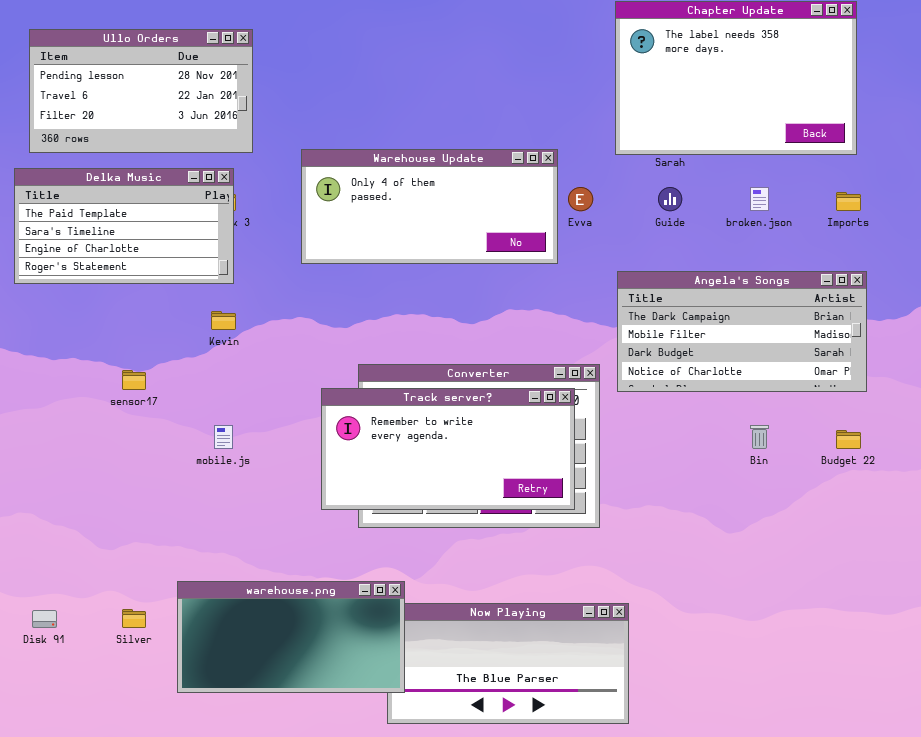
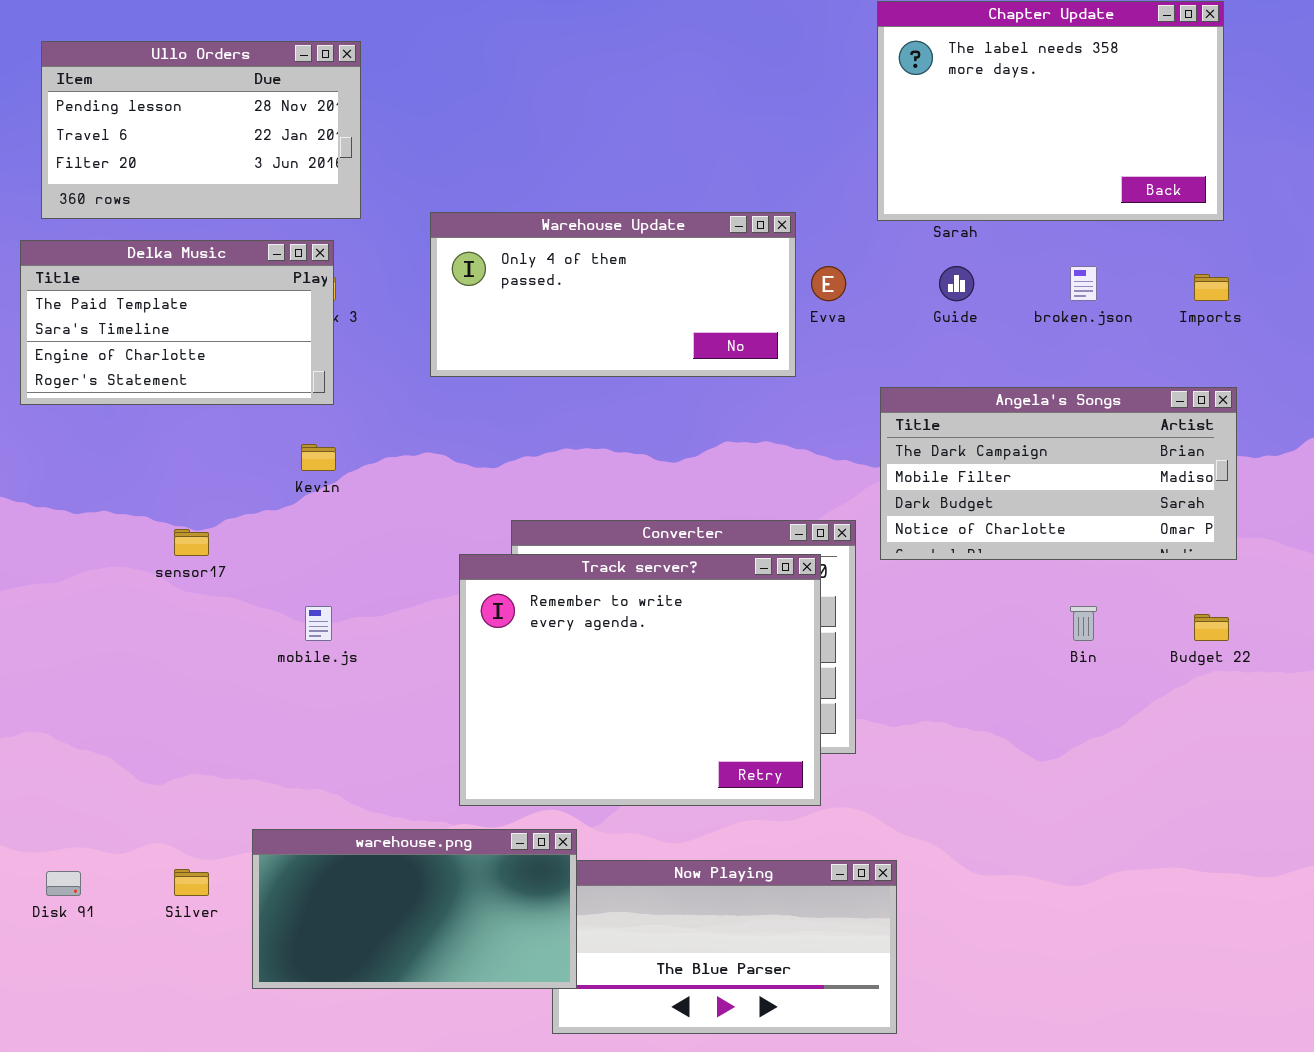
Track server?: [321,388,575,510] -> [459,554,821,806], resized

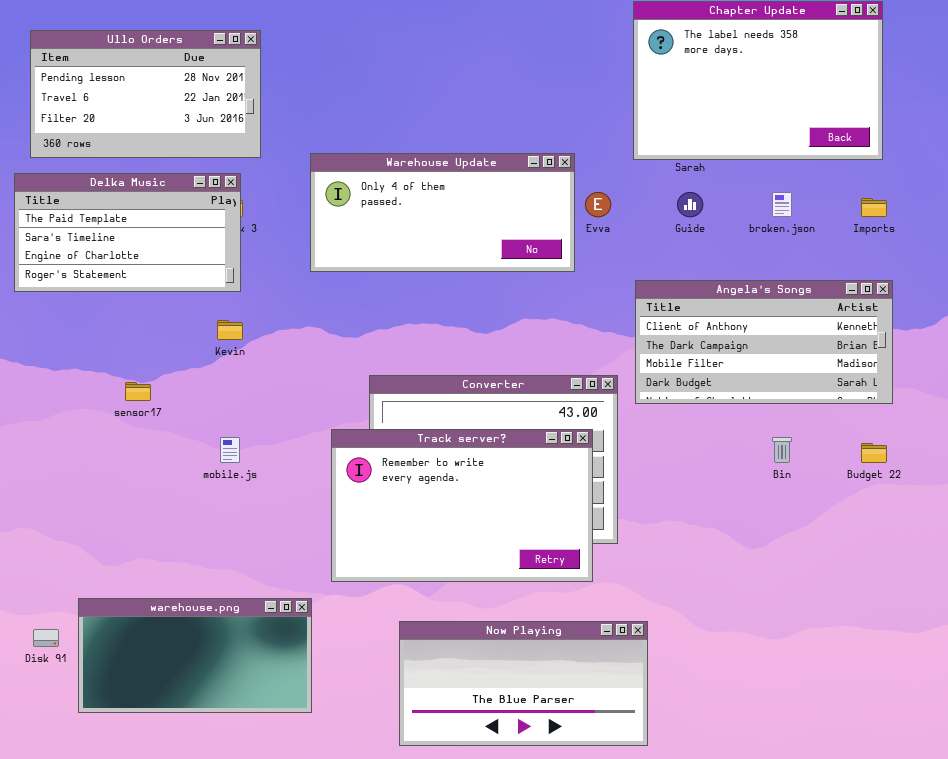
Angela's Songs: [880,387,1237,560] -> [635,280,893,404], scrolled up 1 row
Track server?: [459,554,821,806] -> [331,429,593,582], resized
warehouse.png: [252,829,577,989] -> [78,598,312,713], moved

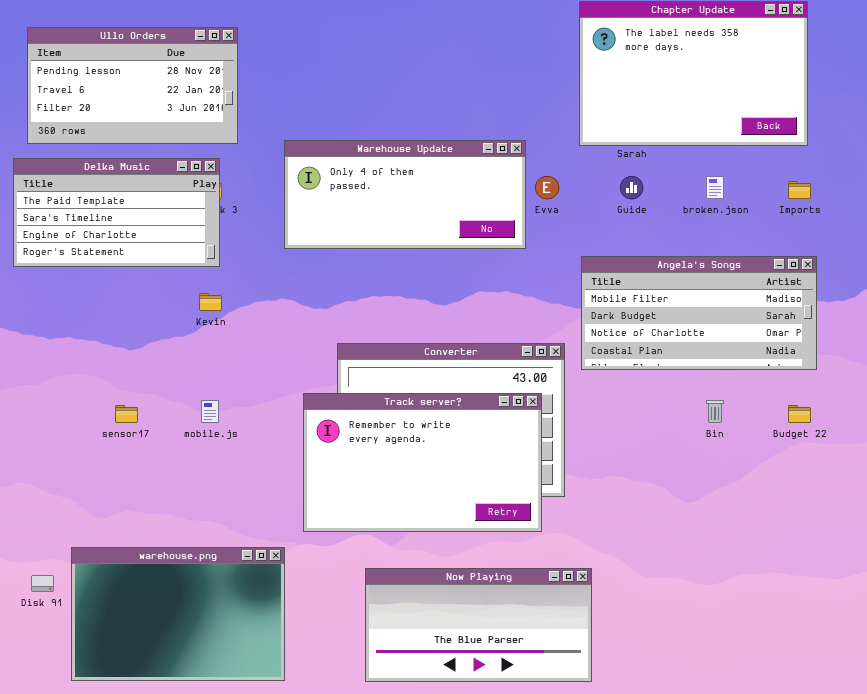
Angela's Songs: [635,280,893,404] -> [581,256,817,370], scrolled down 2 rows
sensor17: [125,382,151,401] -> [115,405,138,423], moved
warehouse.png: [78,598,312,713] -> [71,547,285,681], resized

